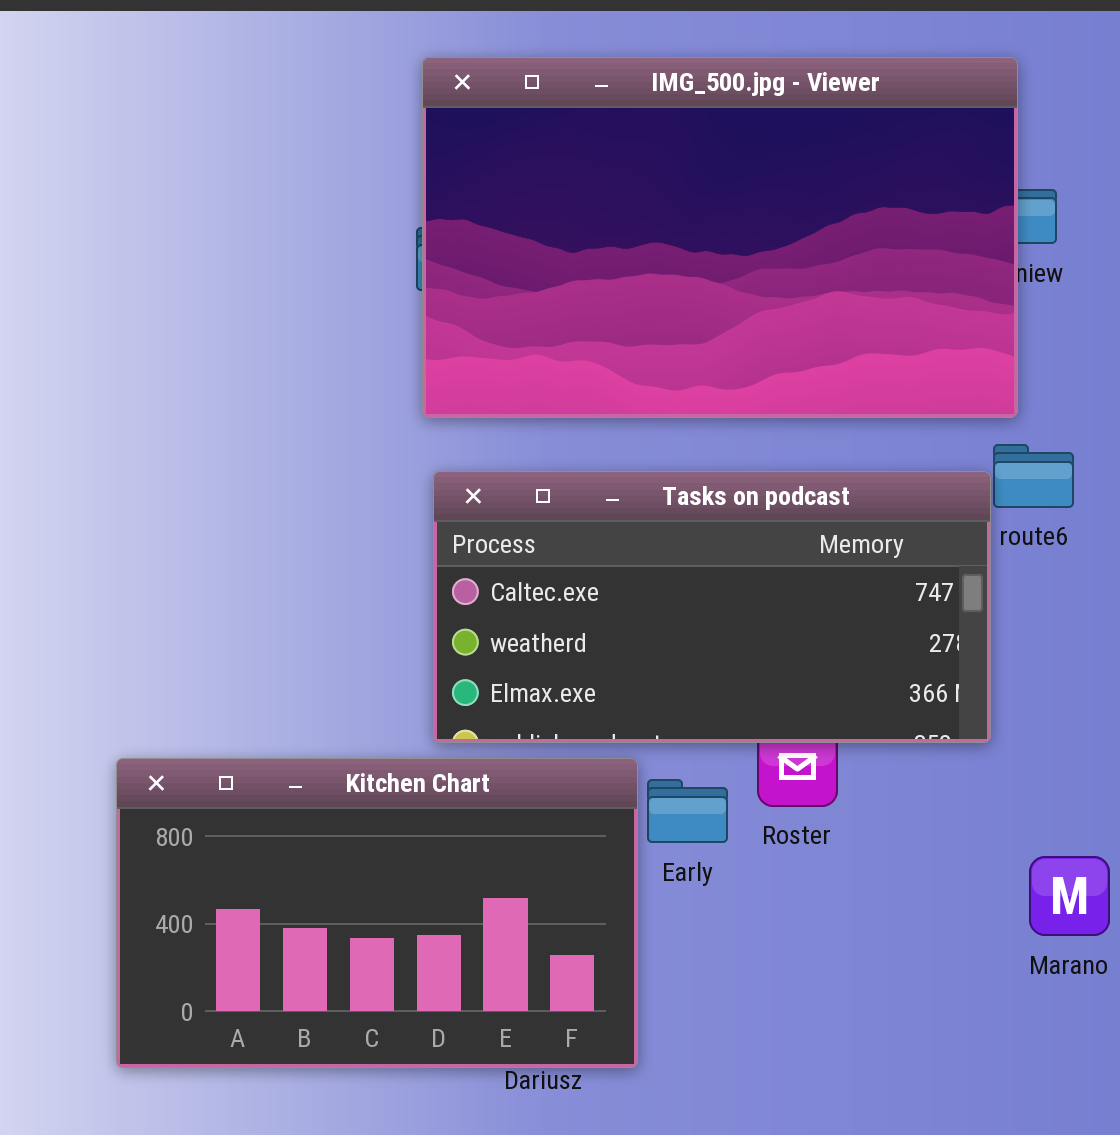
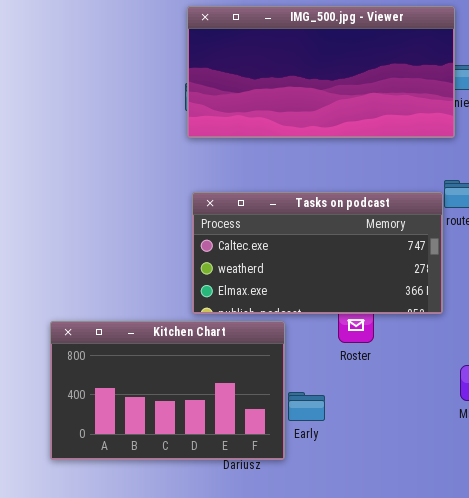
IMG_500.jpg - Viewer: [422,57,1018,418] -> [187,6,455,138], resized
Early: [647,779,728,843] -> [288,392,325,421], moved

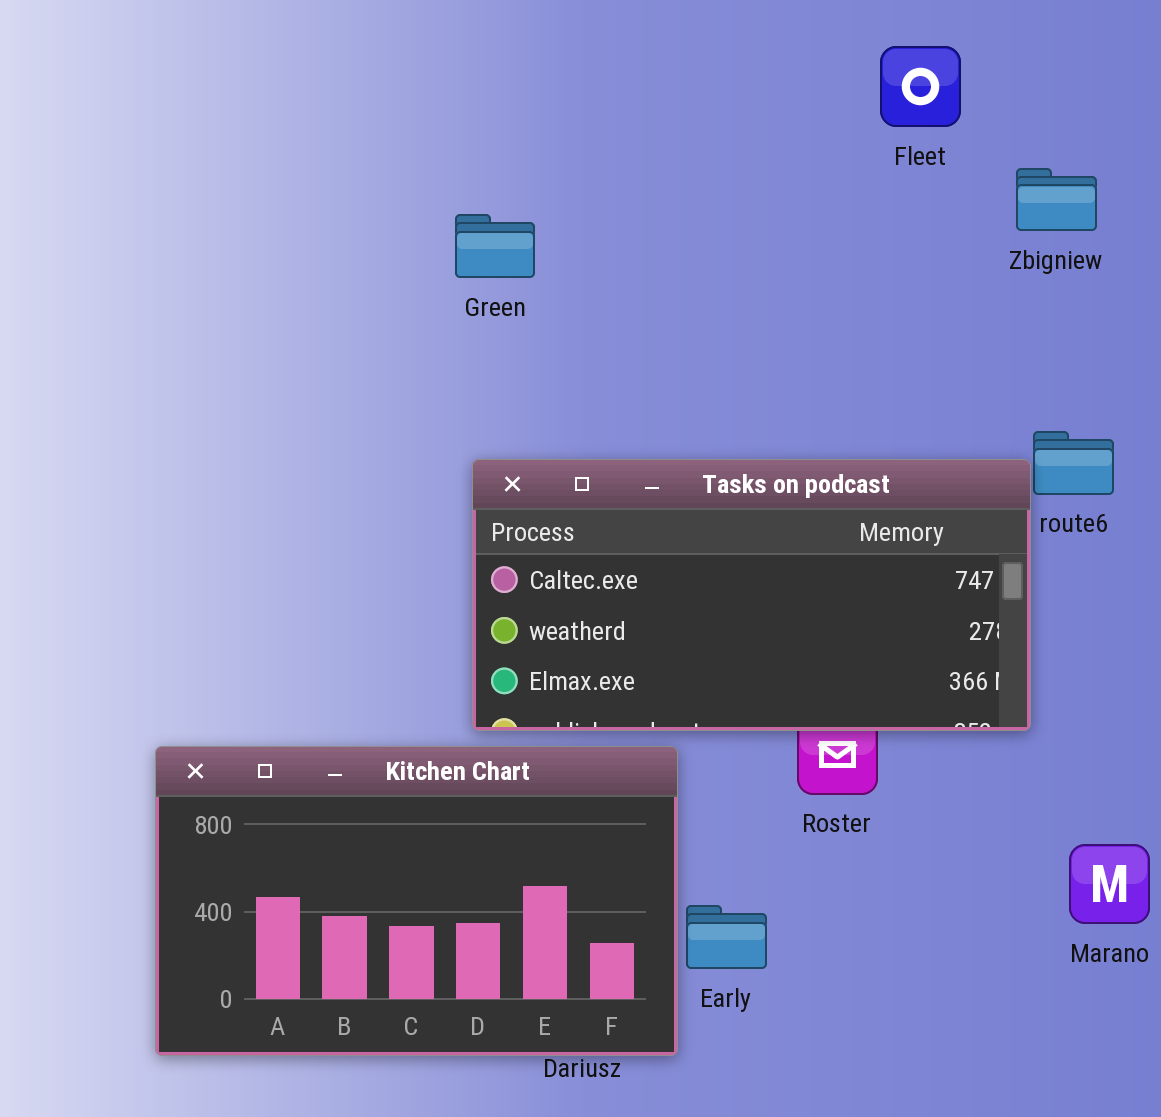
IMG_500.jpg - Viewer: [187,6,455,138] -> none, closed

